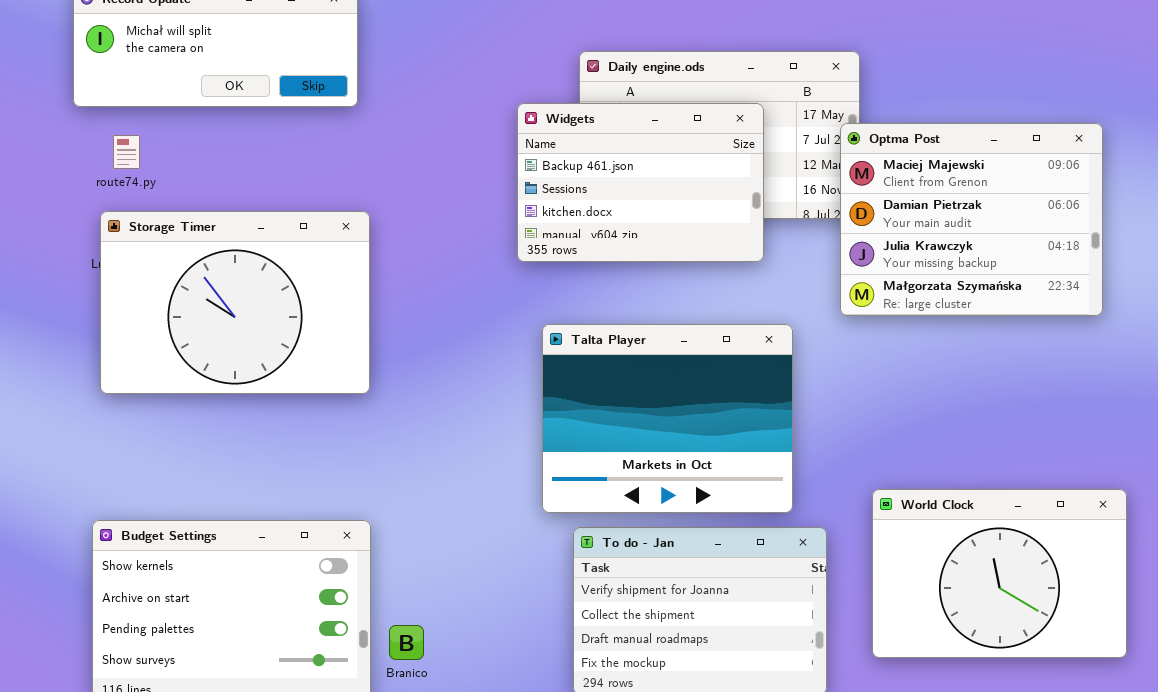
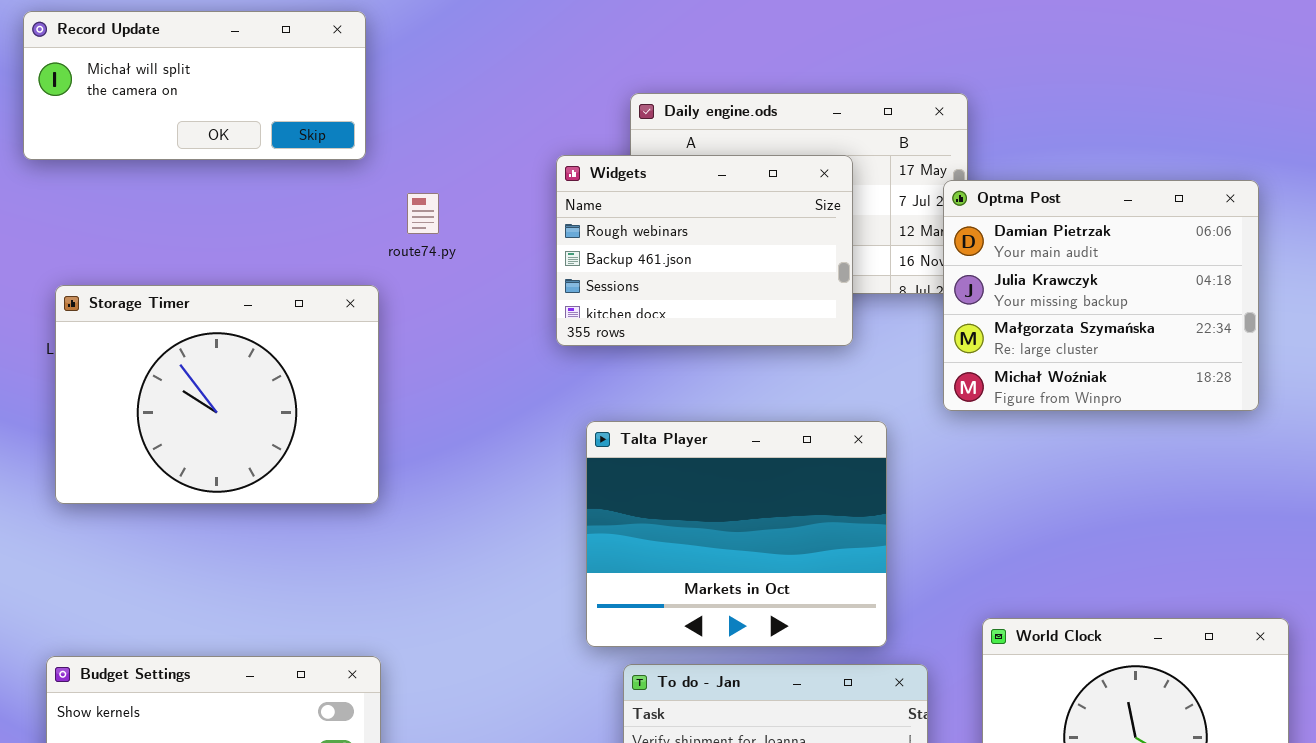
Widgets: [517,103,764,262] -> [556,155,853,346], scrolled up 1 row
Optma Post: [840,123,1103,316] -> [943,180,1259,411], scrolled down 1 row
route74.py: [113,135,140,169] -> [407,193,439,234], moved

